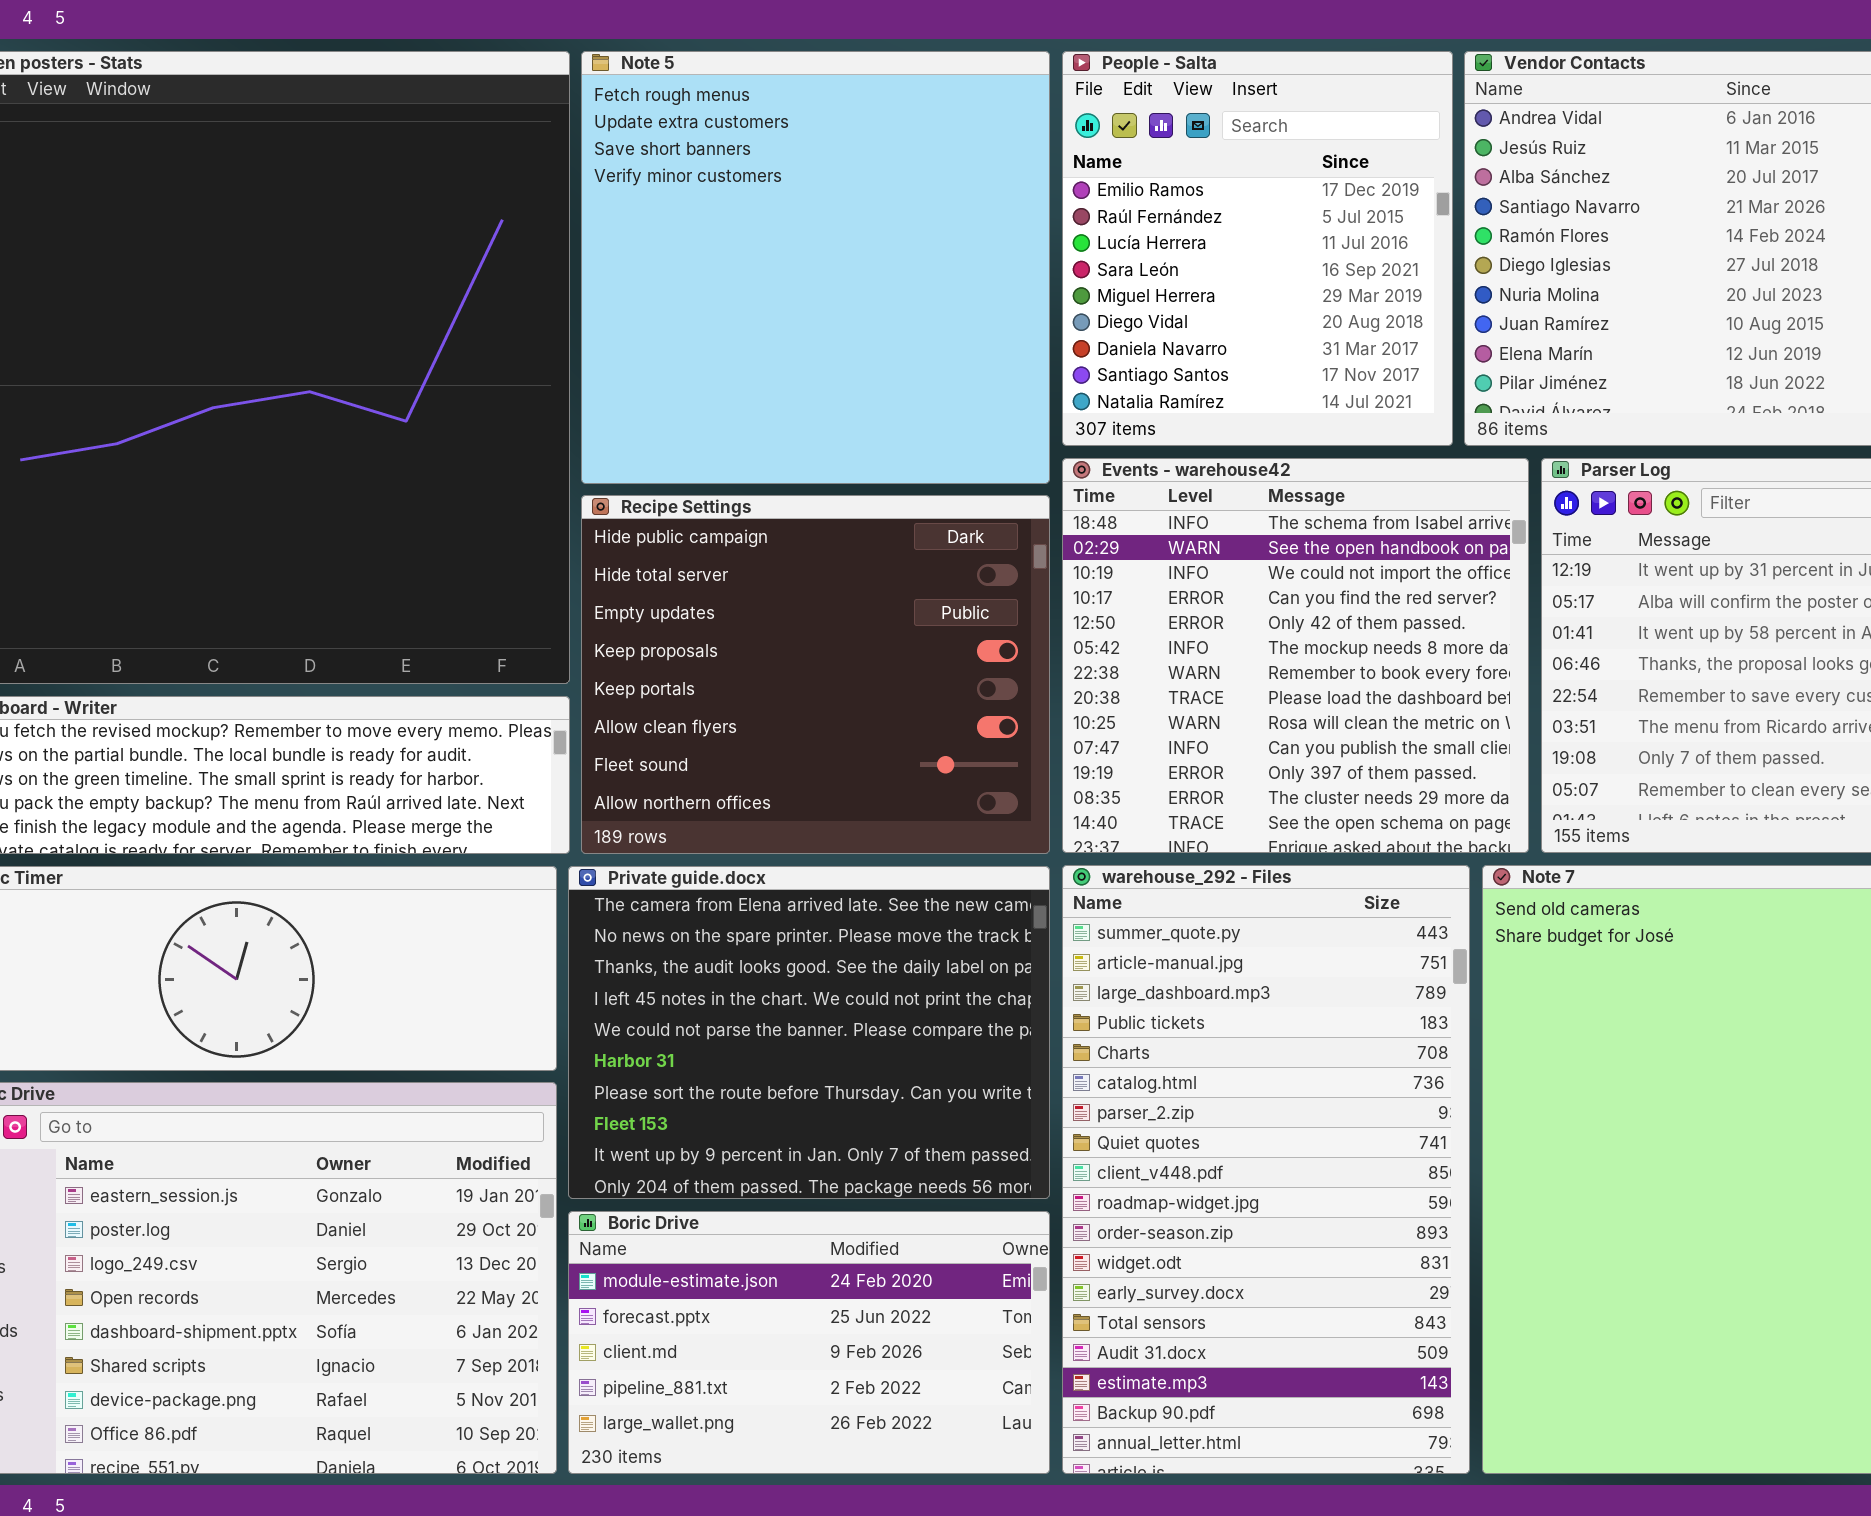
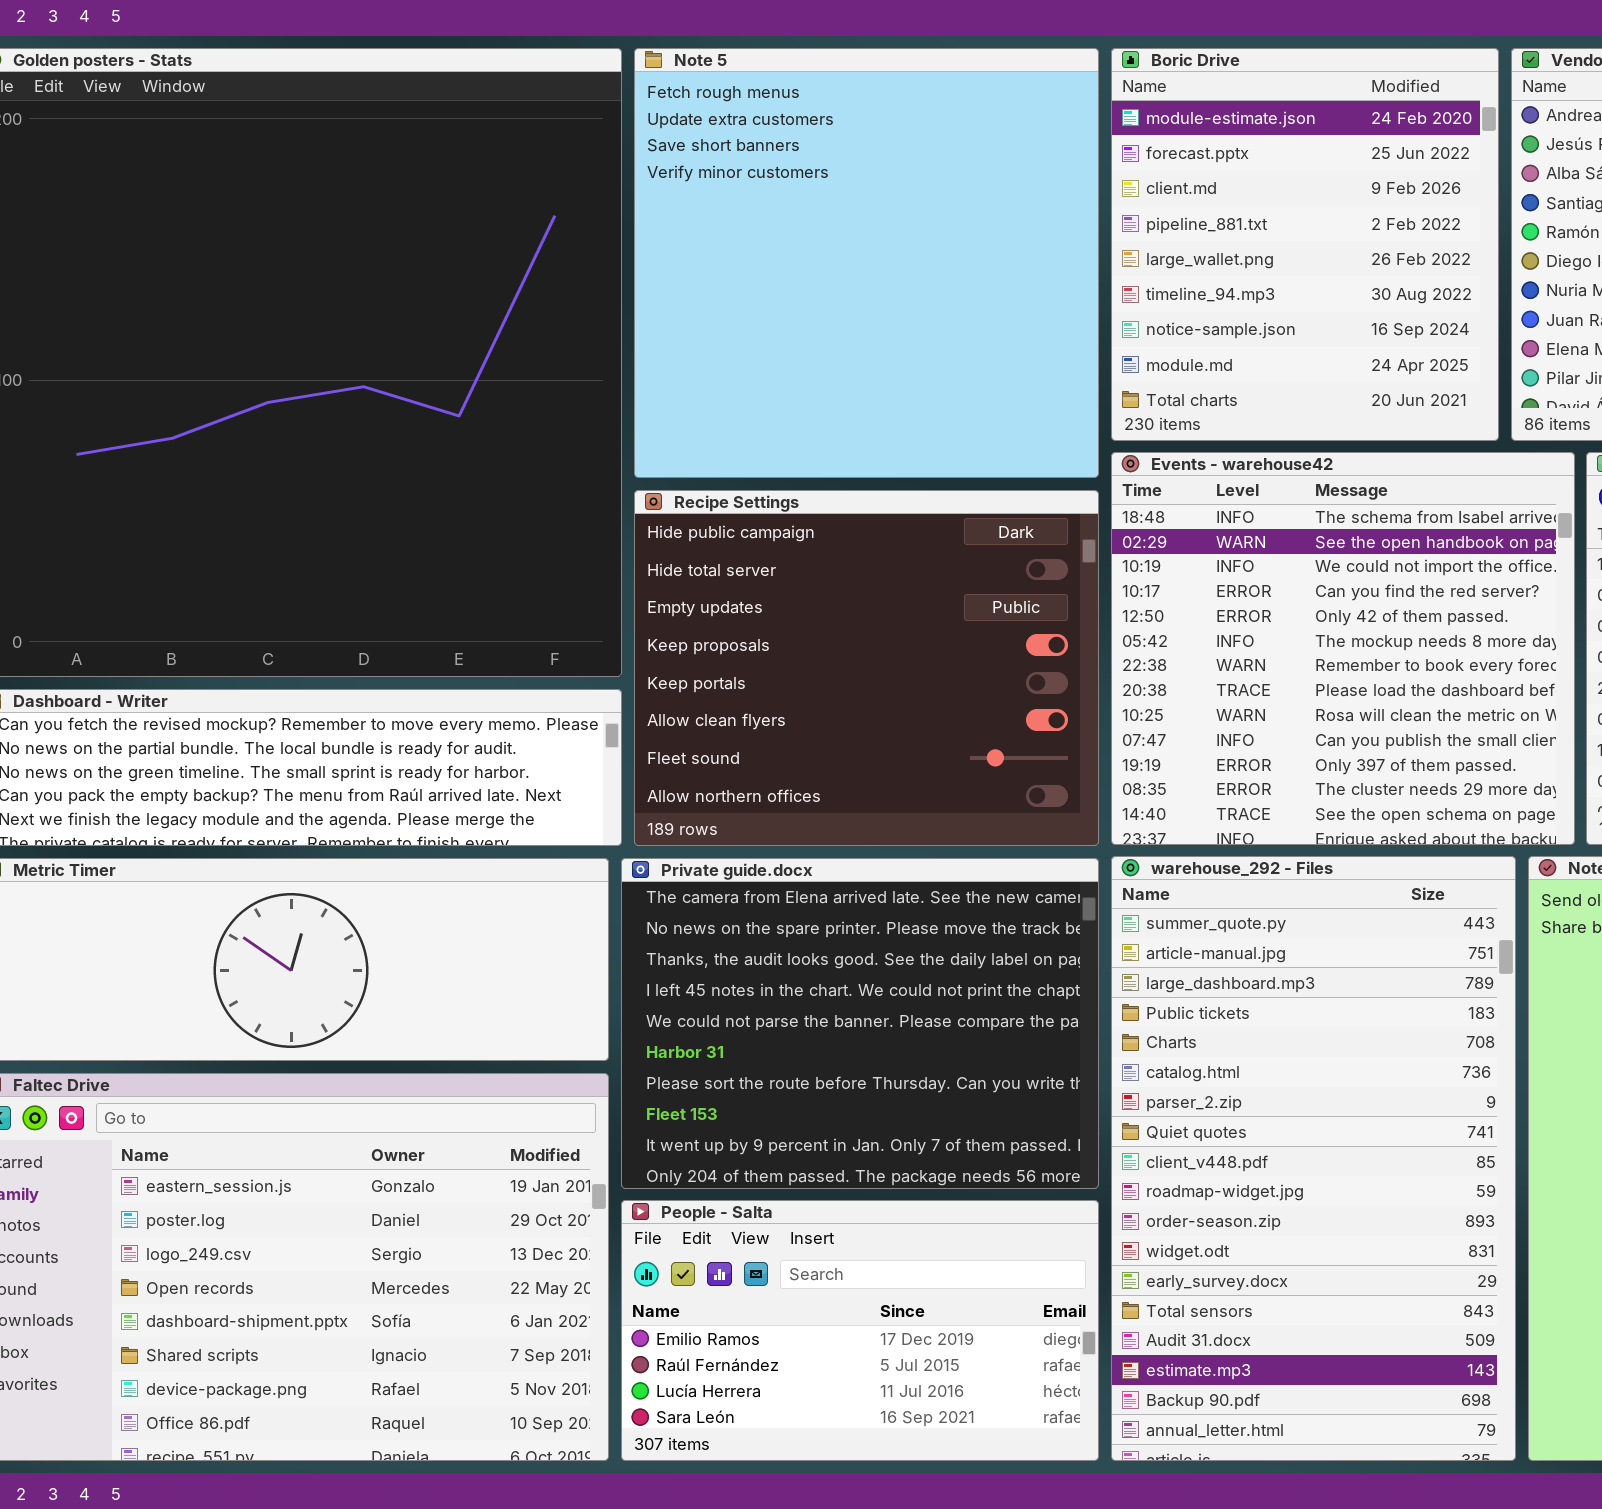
People - Salta: [1062,51,1453,446] -> [621,1200,1099,1461], moved, resized
Boric Drive: [568,1211,1050,1474] -> [1111,48,1499,441], moved, resized

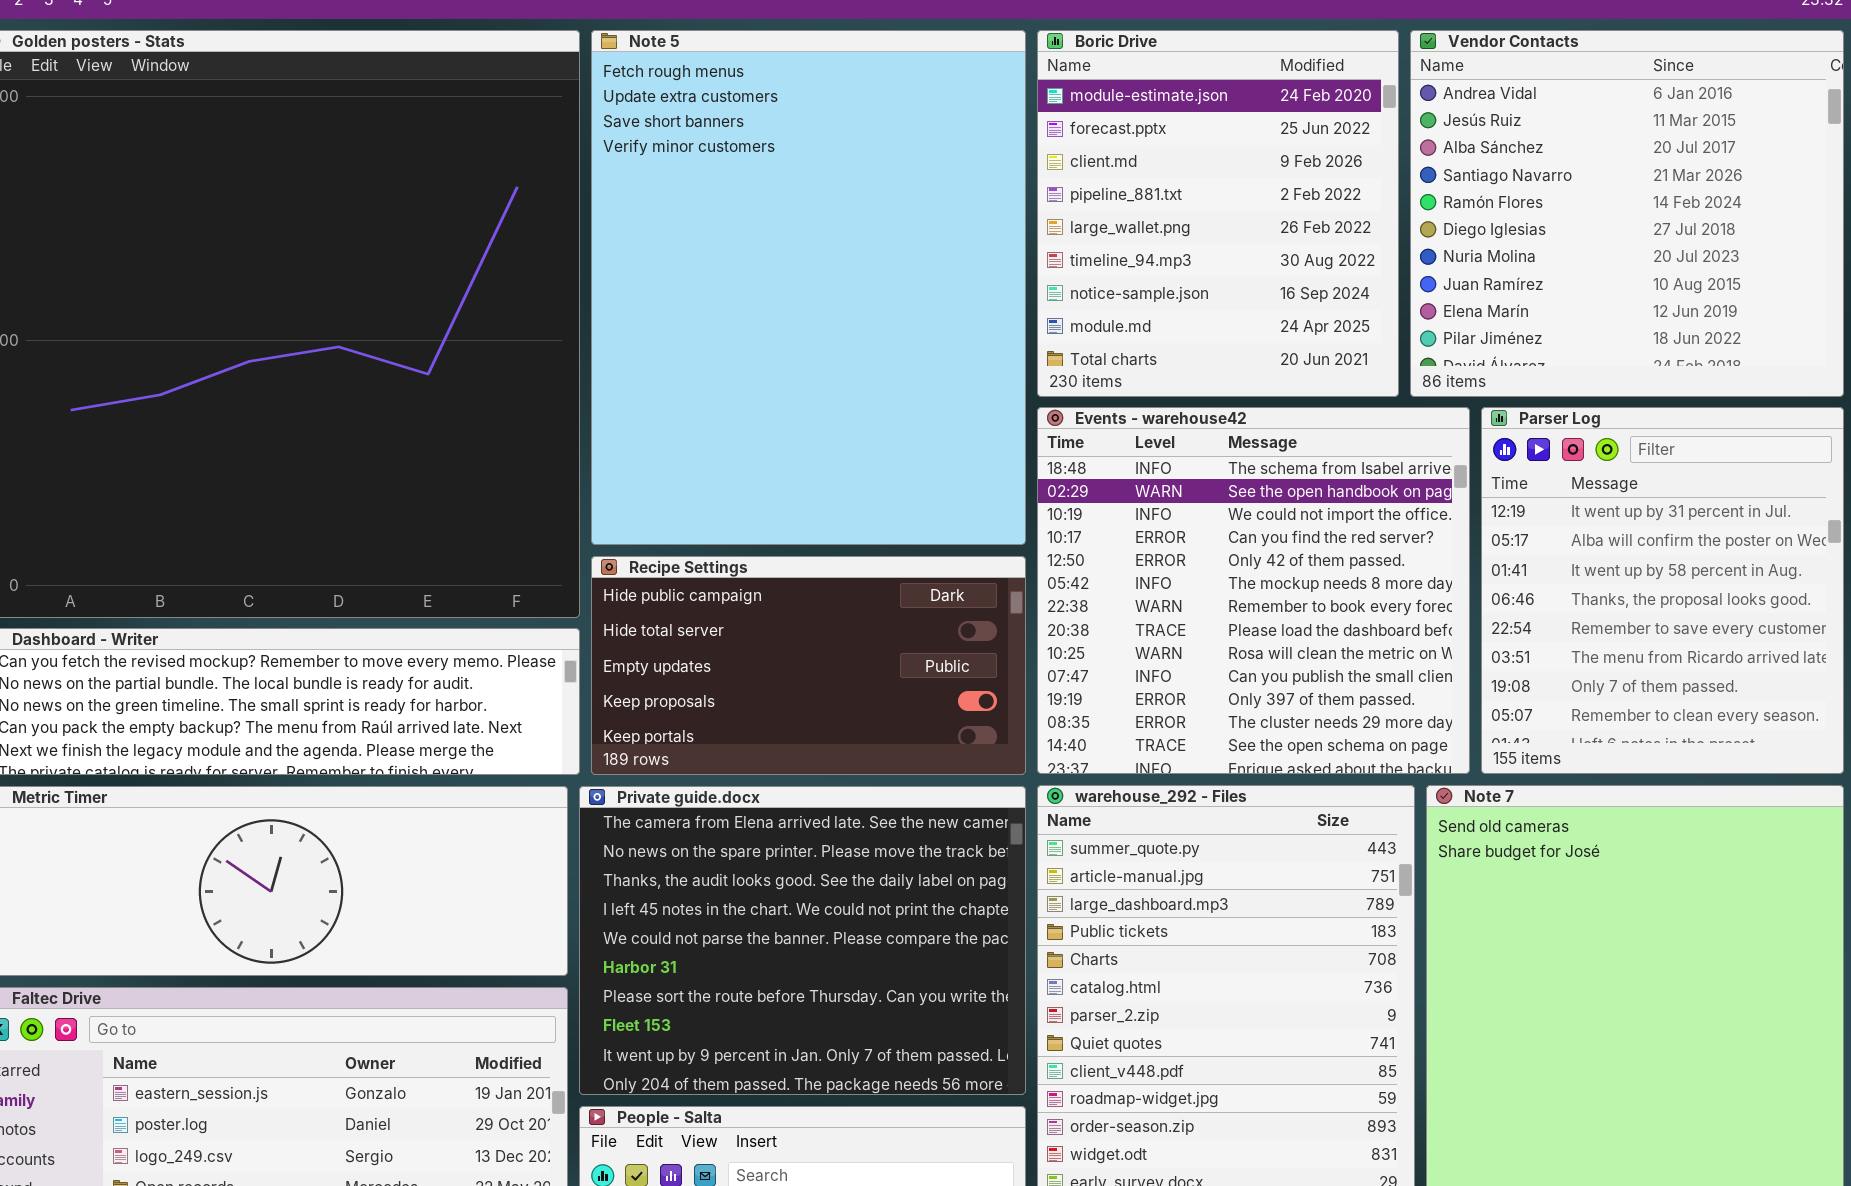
Note 5: [634,48,1099,478] -> [591,30,1026,545], resized
Recipe Settings: [634,490,1099,846] -> [591,556,1026,775], resized

